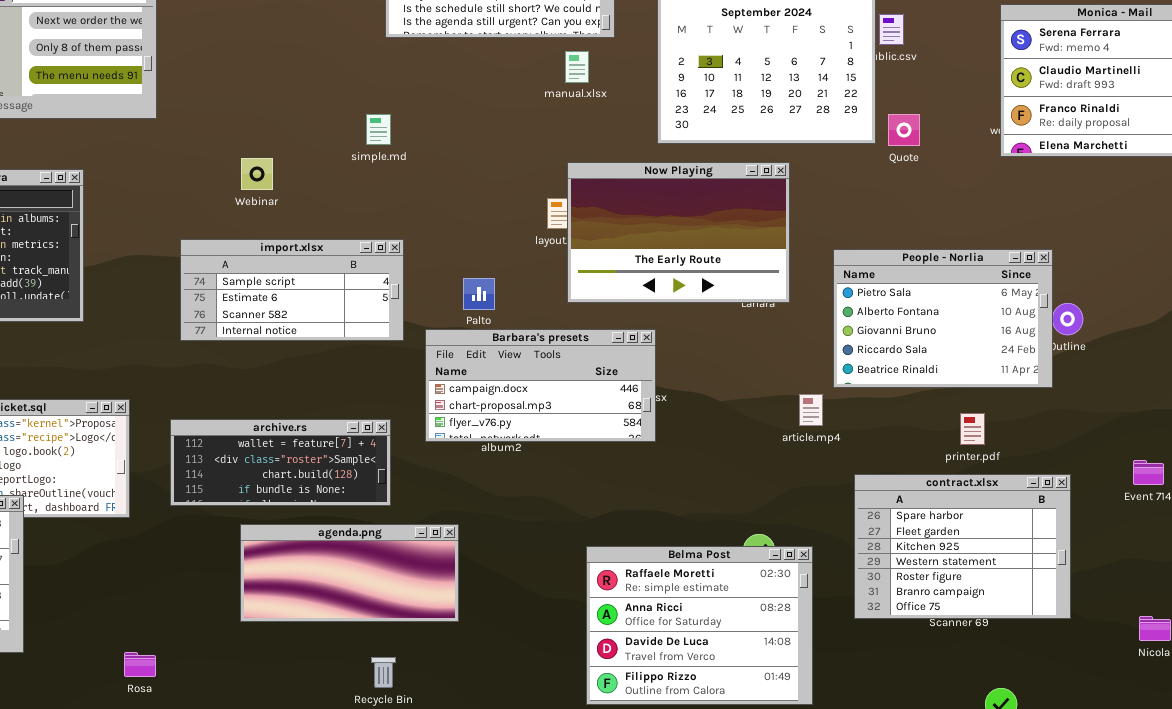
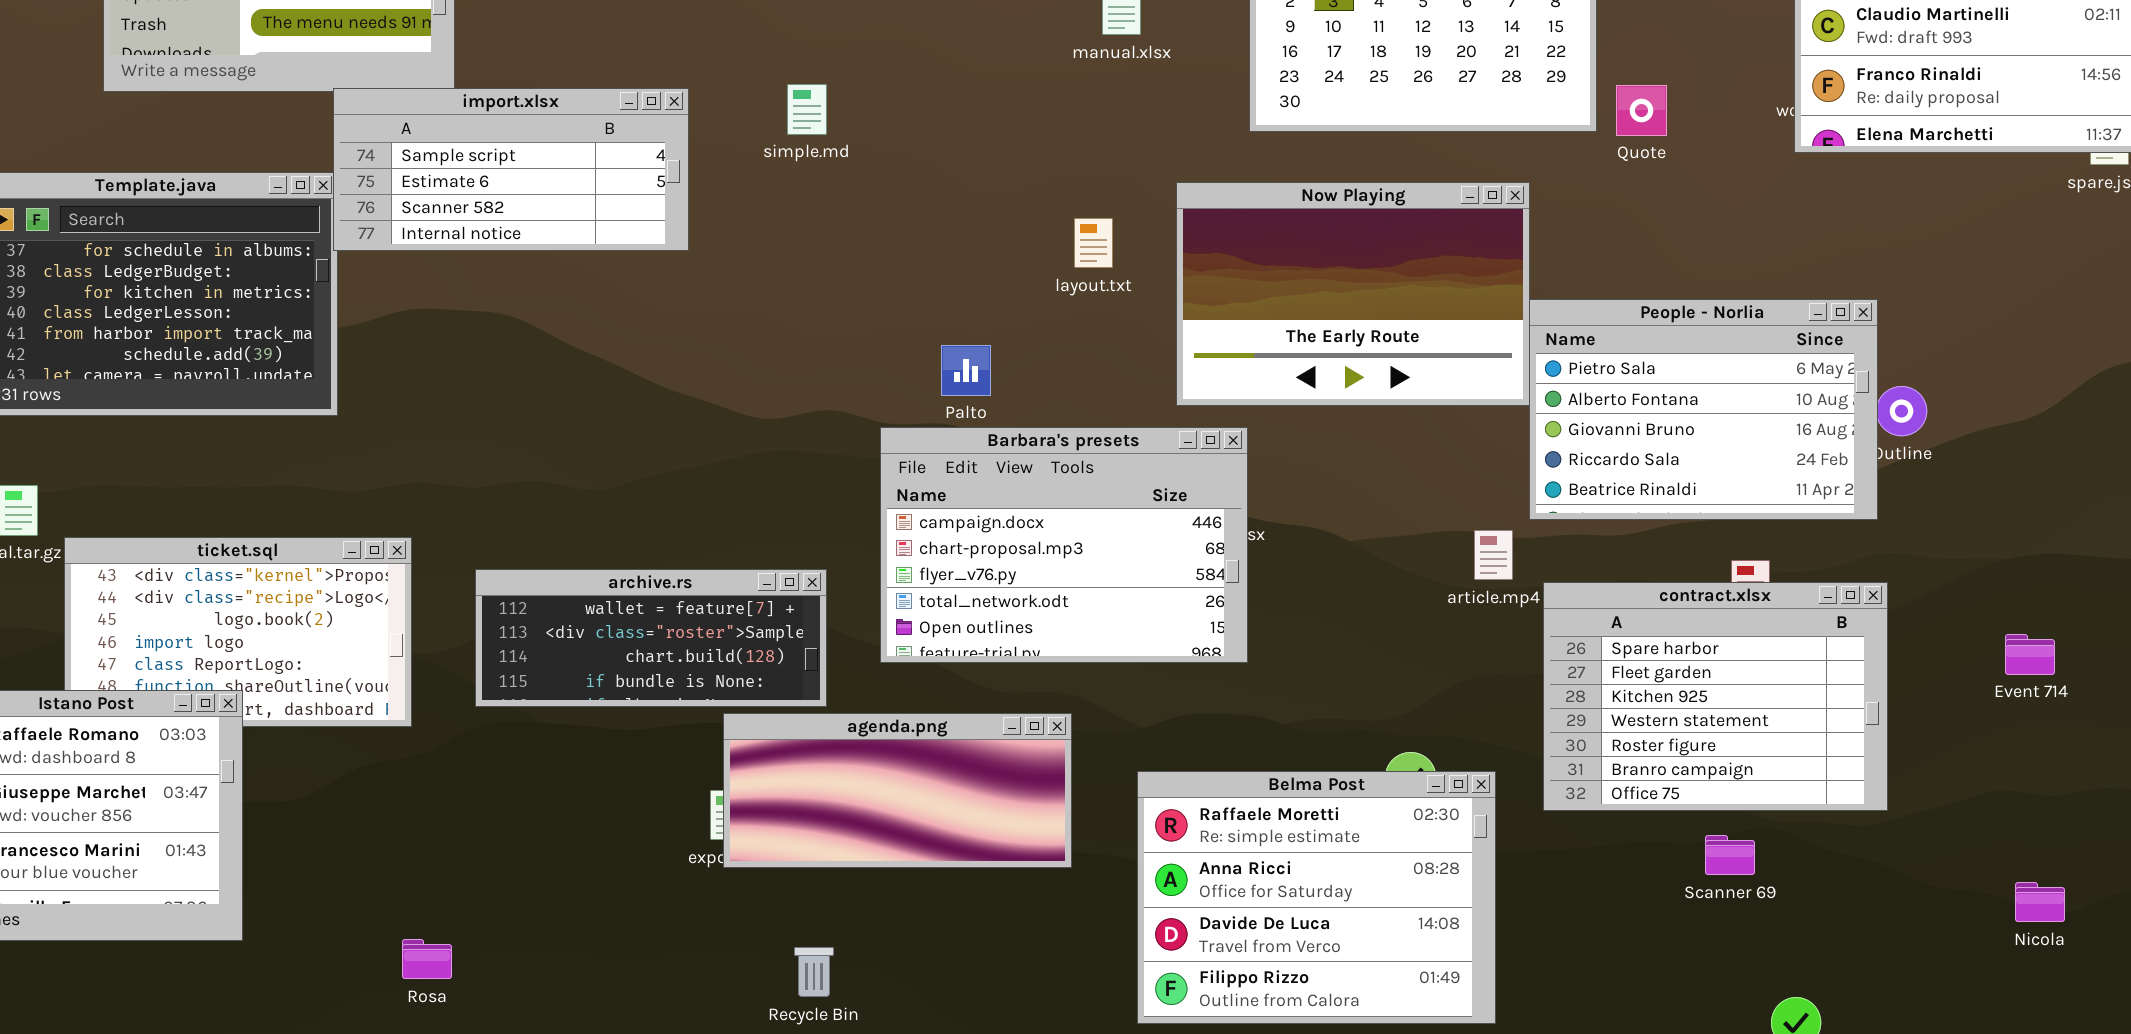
Now Playing: [567,162,790,303] -> [1176,182,1530,406], moved
import.xlsx: [180,239,404,341] -> [333,88,689,251], moved
Barbara's presets: [425,329,656,442] -> [880,427,1248,663], resized
contract.xlsx: [854,474,1071,619] -> [1543,582,1888,811], moved
agenda.png: [240,524,459,622] -> [723,713,1072,868], moved

